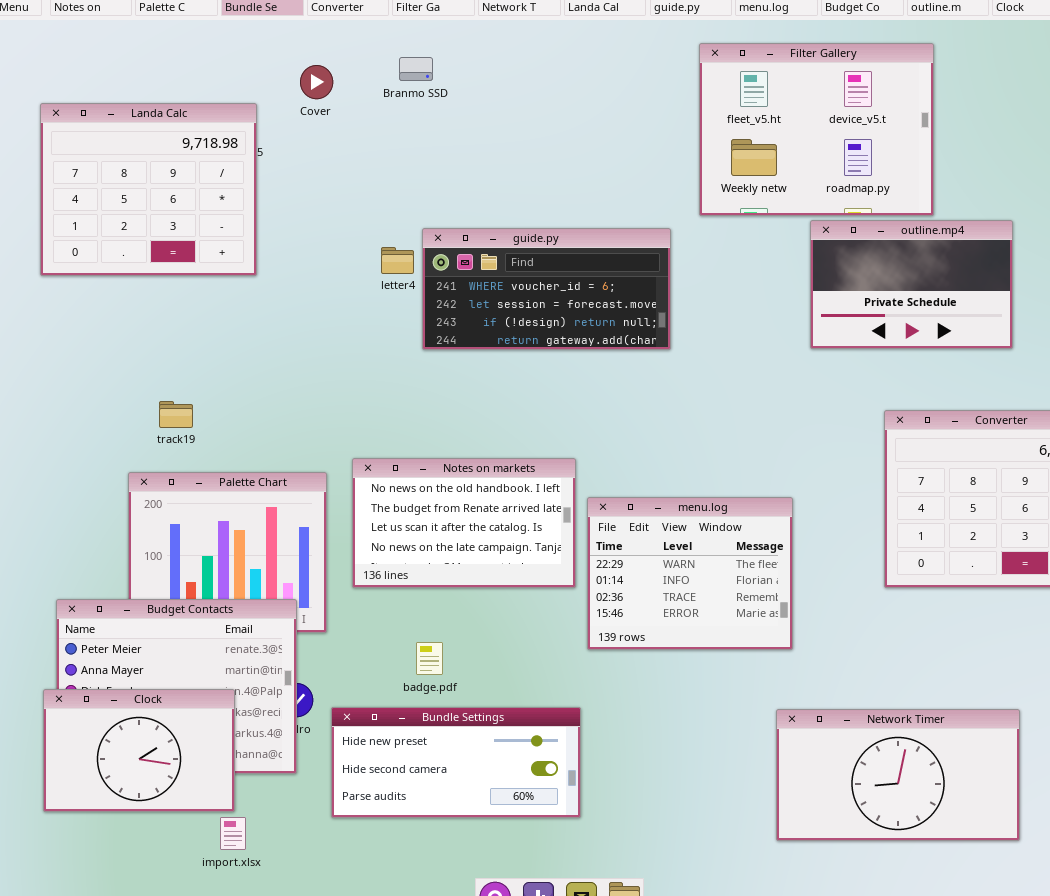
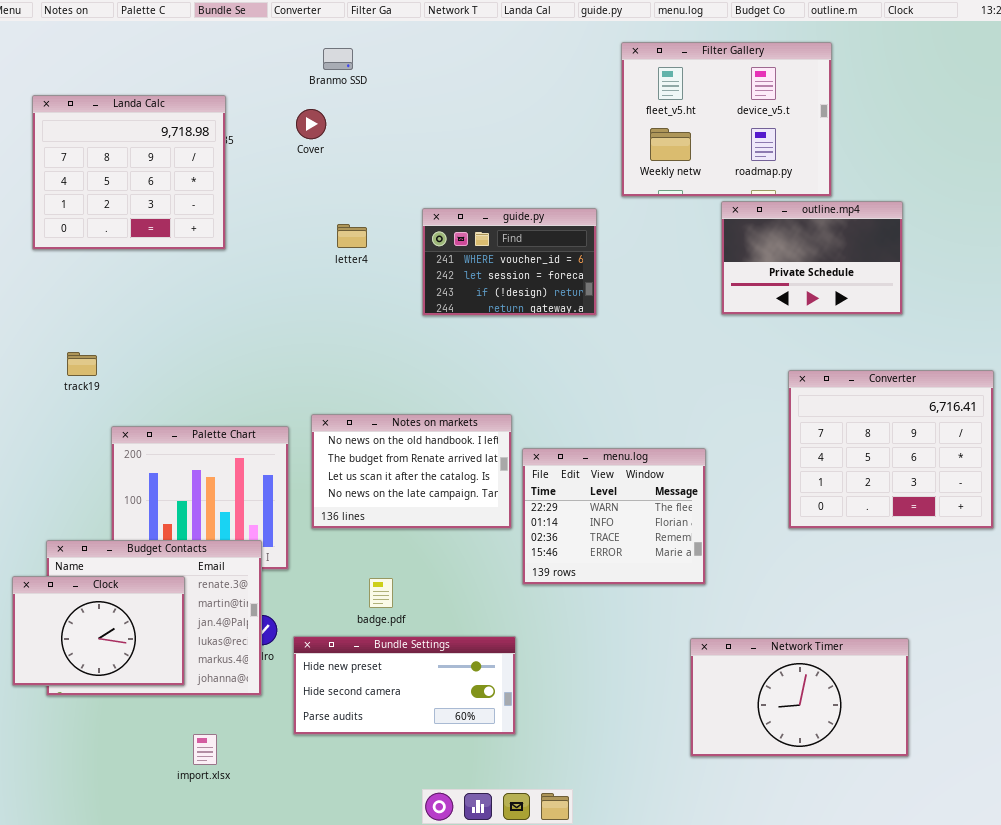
Branmo SSD: [399,57,433,81] -> [323,48,353,70], moved
Cover: [300,65,333,99] -> [296,109,326,139], moved
guide.py: [422,228,671,350] -> [422,208,597,316], resized
track19: [159,401,193,428] -> [67,352,97,376], moved
Clock: [43,689,235,812] -> [12,576,185,686], moved

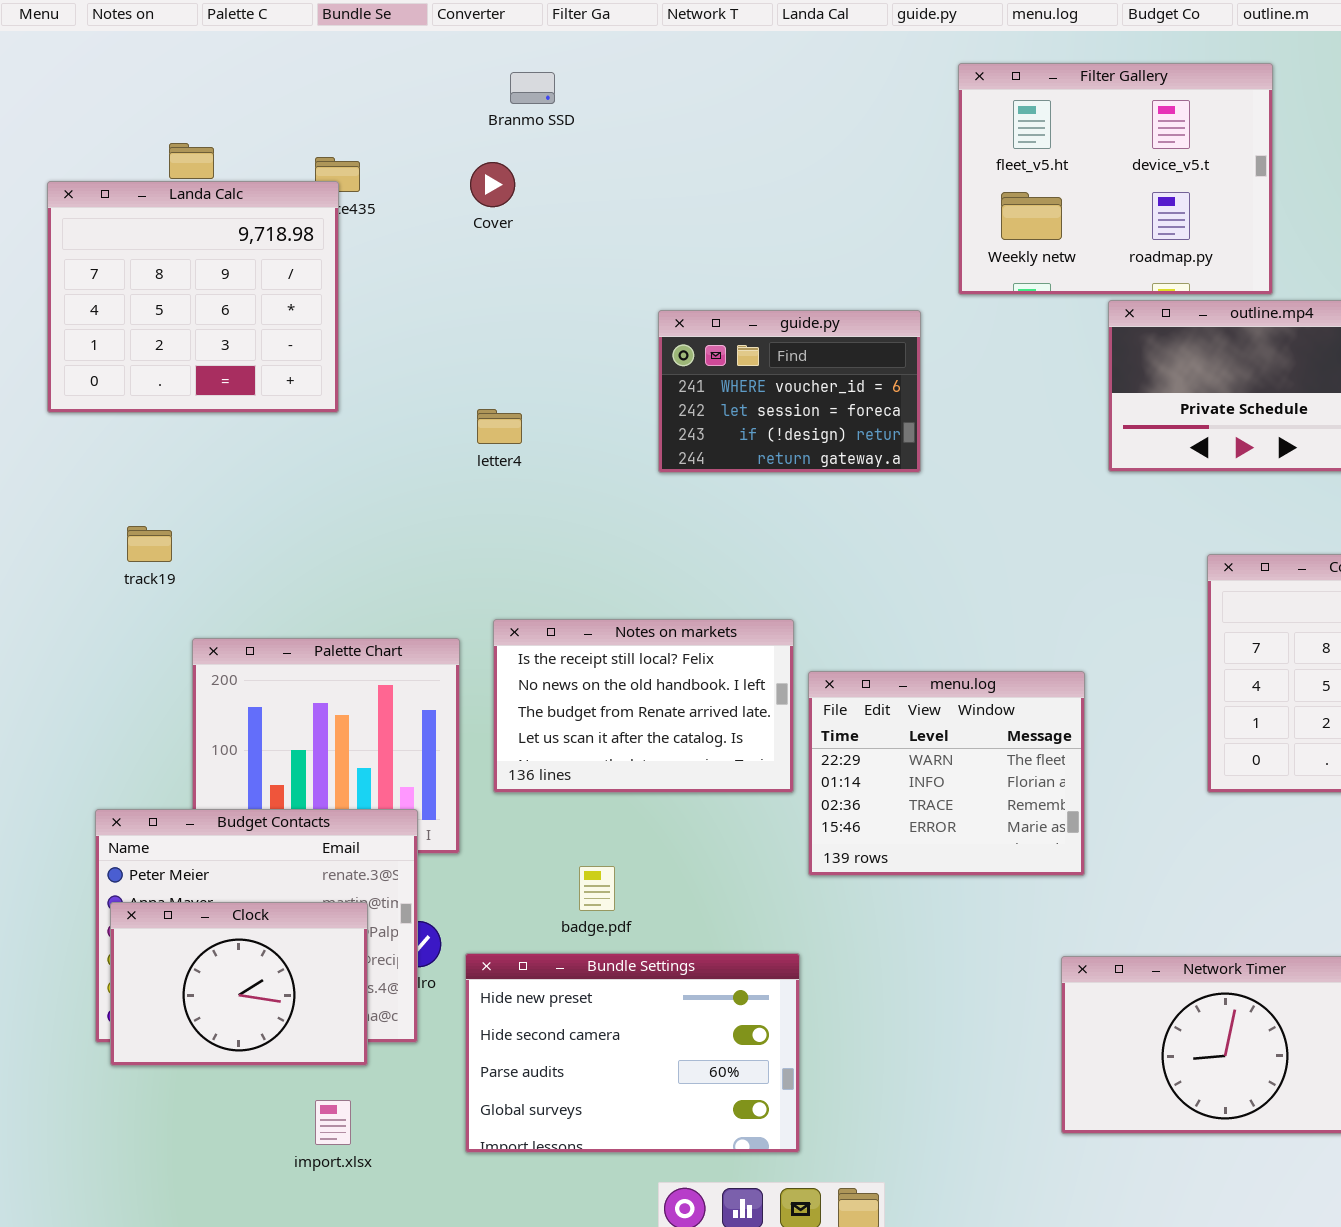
Landa Calc: [32,95,226,250] -> [47,181,339,413], moved
letter4: [337,224,367,248] -> [477,409,522,444], moved
Notes on markets: [311,414,512,529] -> [493,619,794,793], scrolled up 1 row
Clock: [12,576,185,686] -> [110,902,368,1066], moved
Bundle Settings: [293,636,516,735] -> [465,953,800,1153], resized

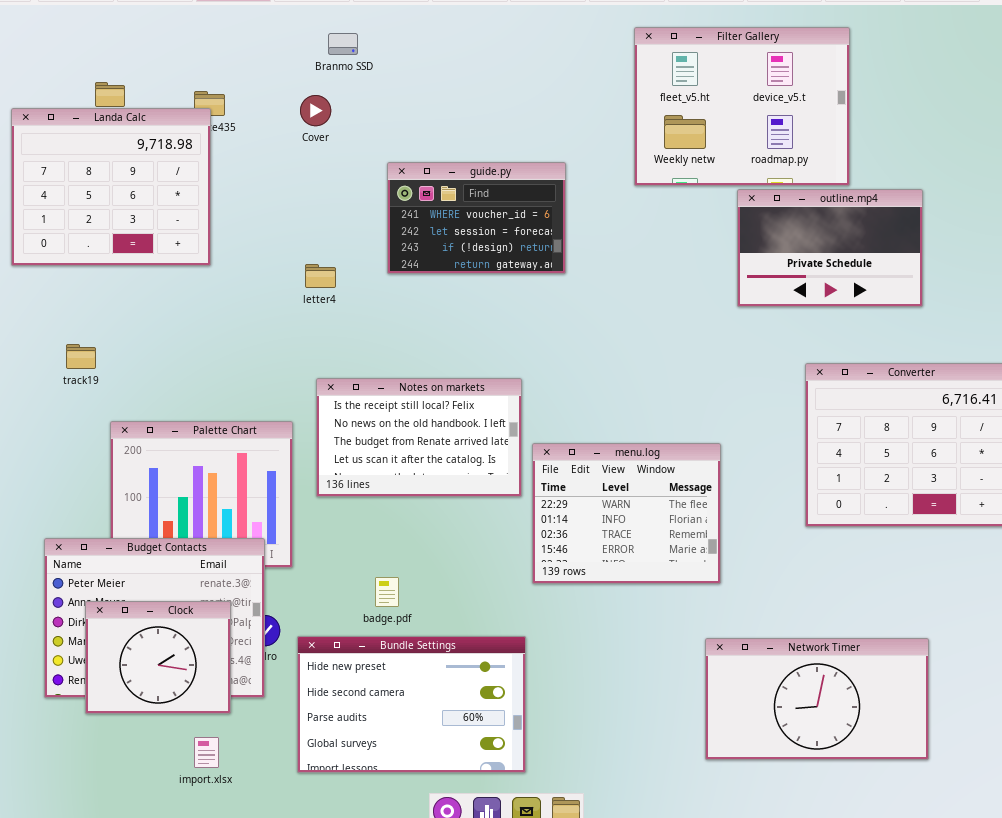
guide.py: [658,310,921,473] -> [387,162,566,274], moved
Notes on markets: [493,619,794,793] -> [316,378,522,497], moved
Clock: [110,902,368,1066] -> [85,601,231,714], resized

